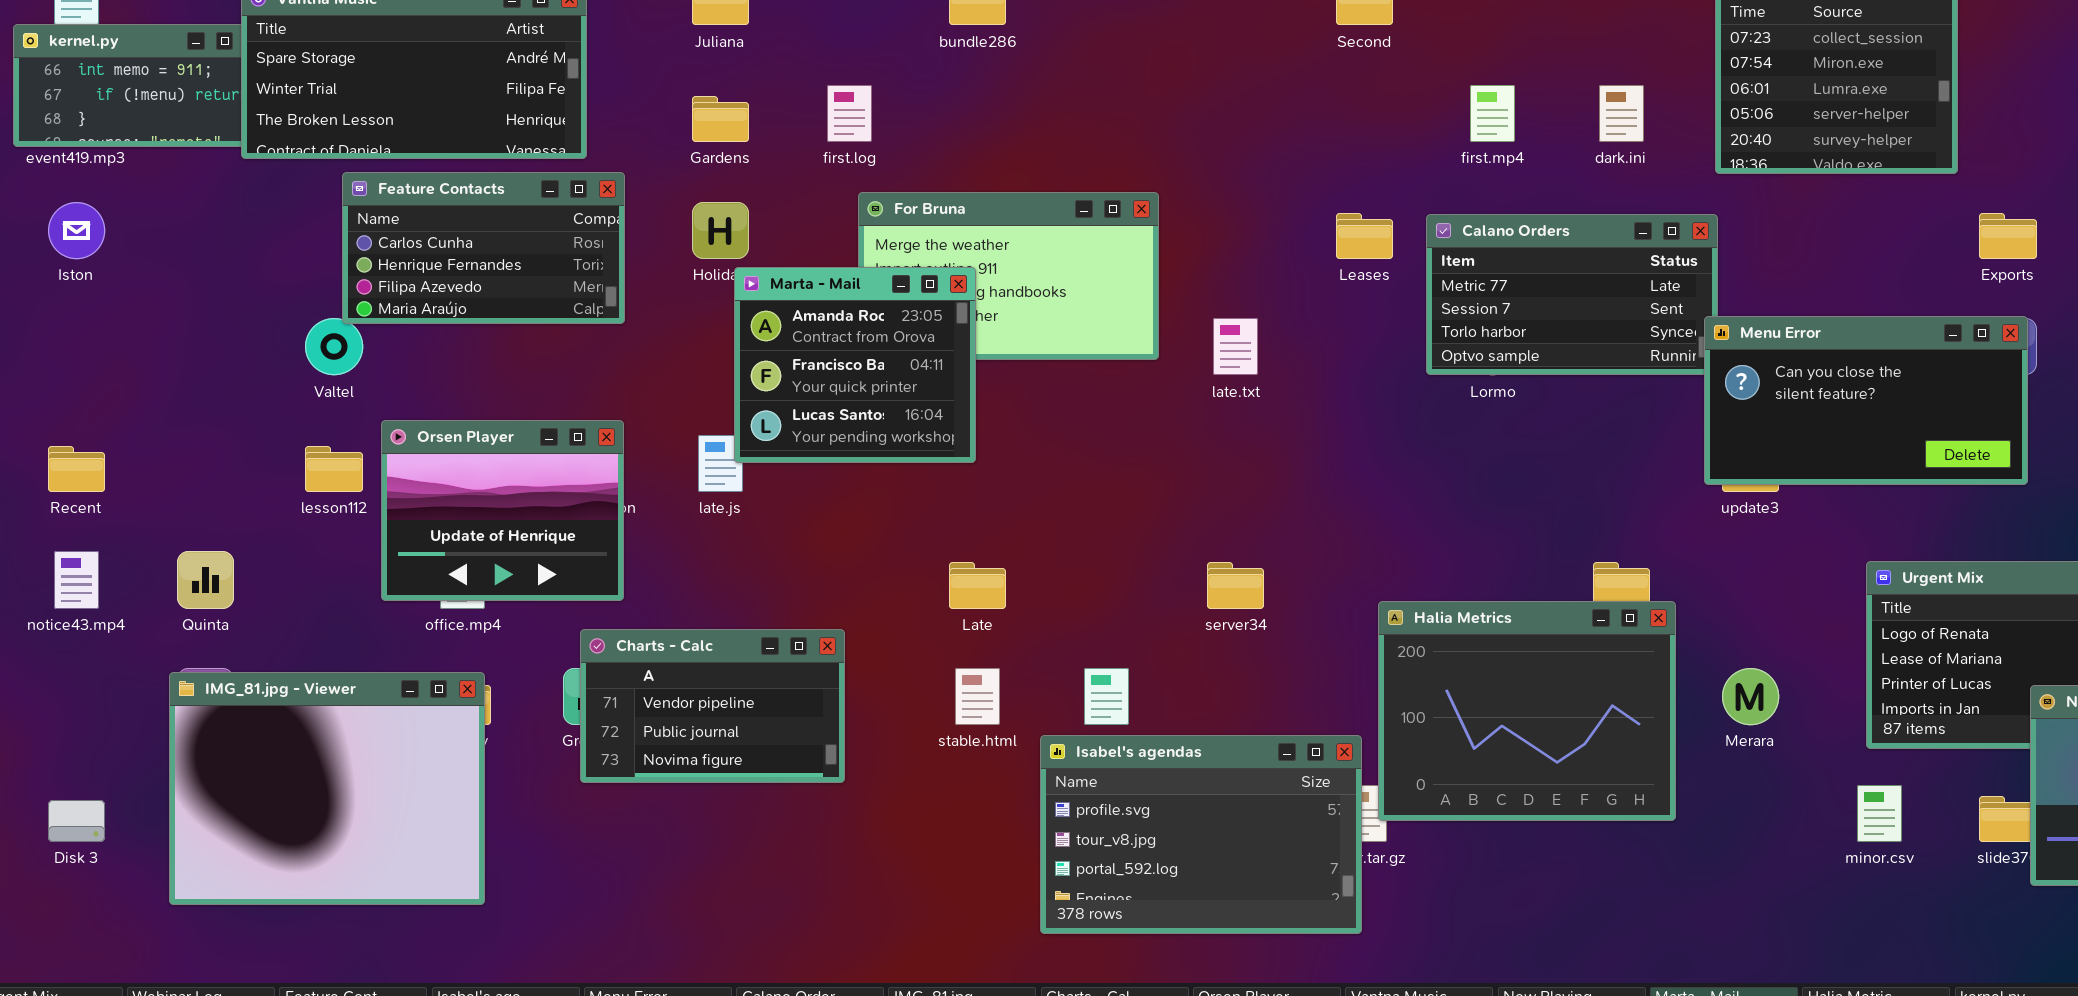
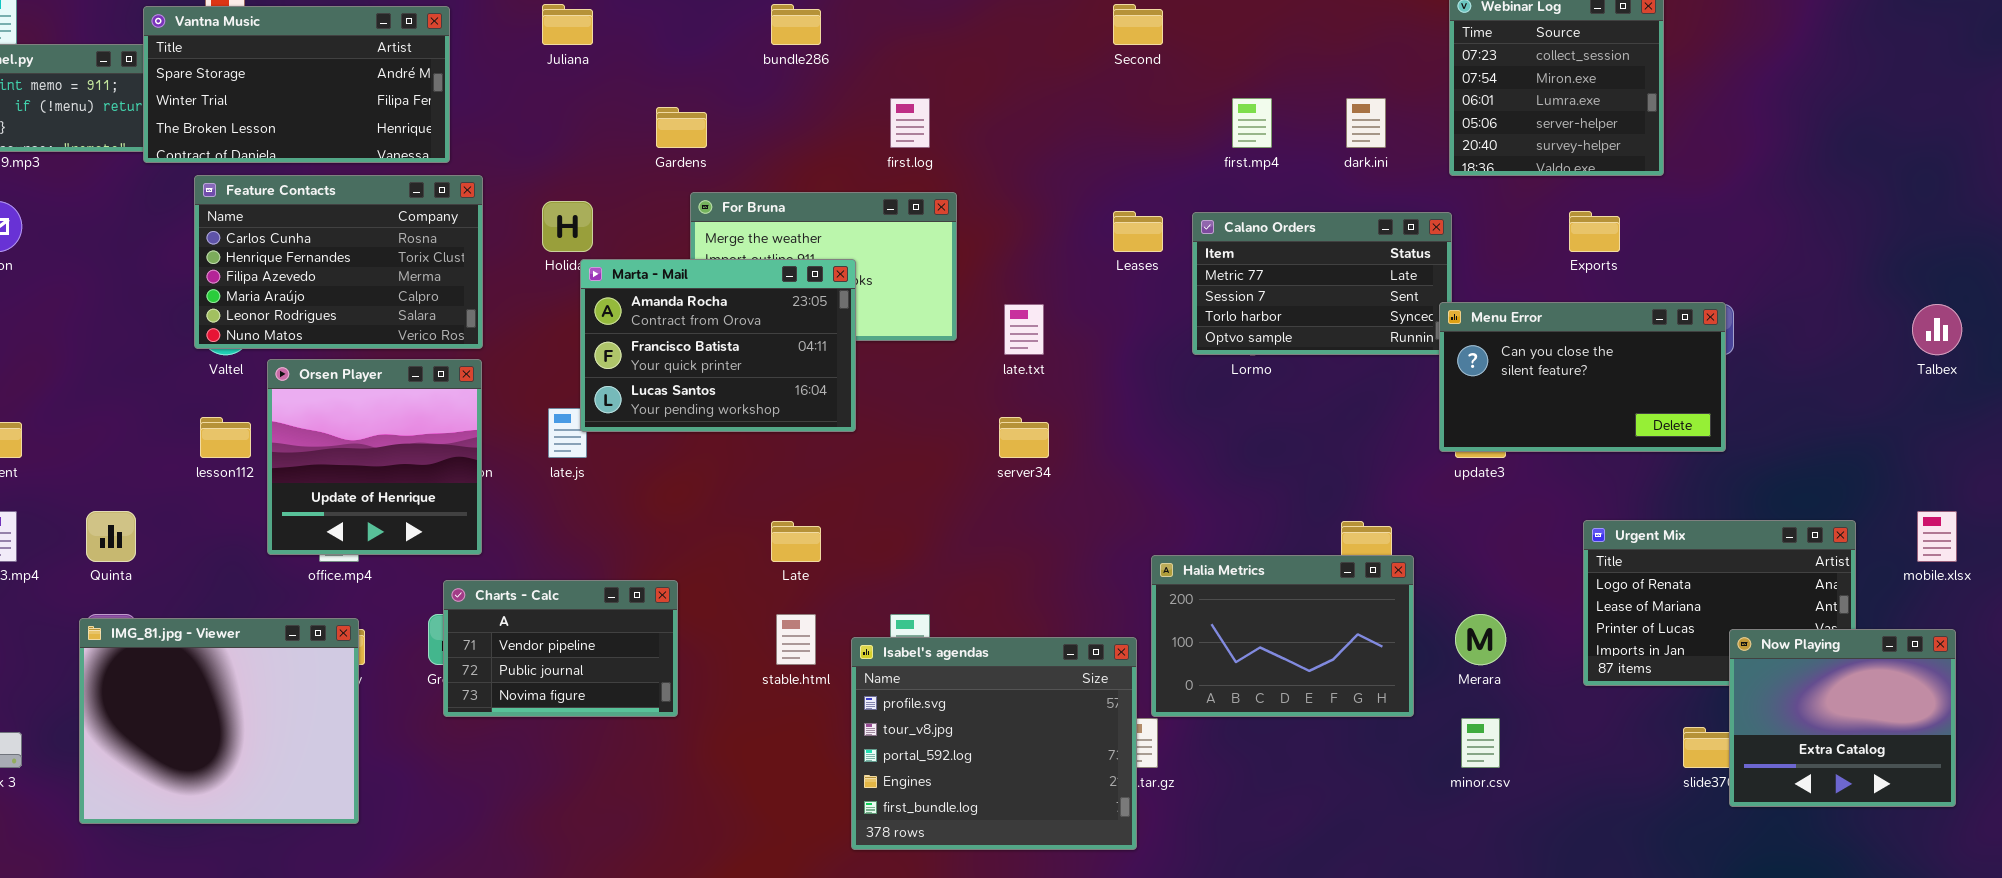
first.log: [827,85,872,142] -> [890,98,930,148], moved
Gardens: [692,96,749,142] -> [656,107,707,148], moved
Feature Contacts: [342,172,625,324] -> [194,175,483,349], resized
Exports: [1979,213,2037,259] -> [1569,211,1620,252], moved
Marta - Mail: [734,267,976,463] -> [580,259,856,432], resized
Orsen Player: [381,420,624,601] -> [267,359,482,555], resized
server34: [1207,562,1264,609] -> [999,417,1049,458], moved
Halia Metrics: [1378,601,1676,821] -> [1151,555,1414,717], resized
Isabel's agendas: [1040,735,1362,934] -> [851,637,1137,850], resized
minor.csv: [1857,785,1902,842] -> [1461,718,1500,768], moved

